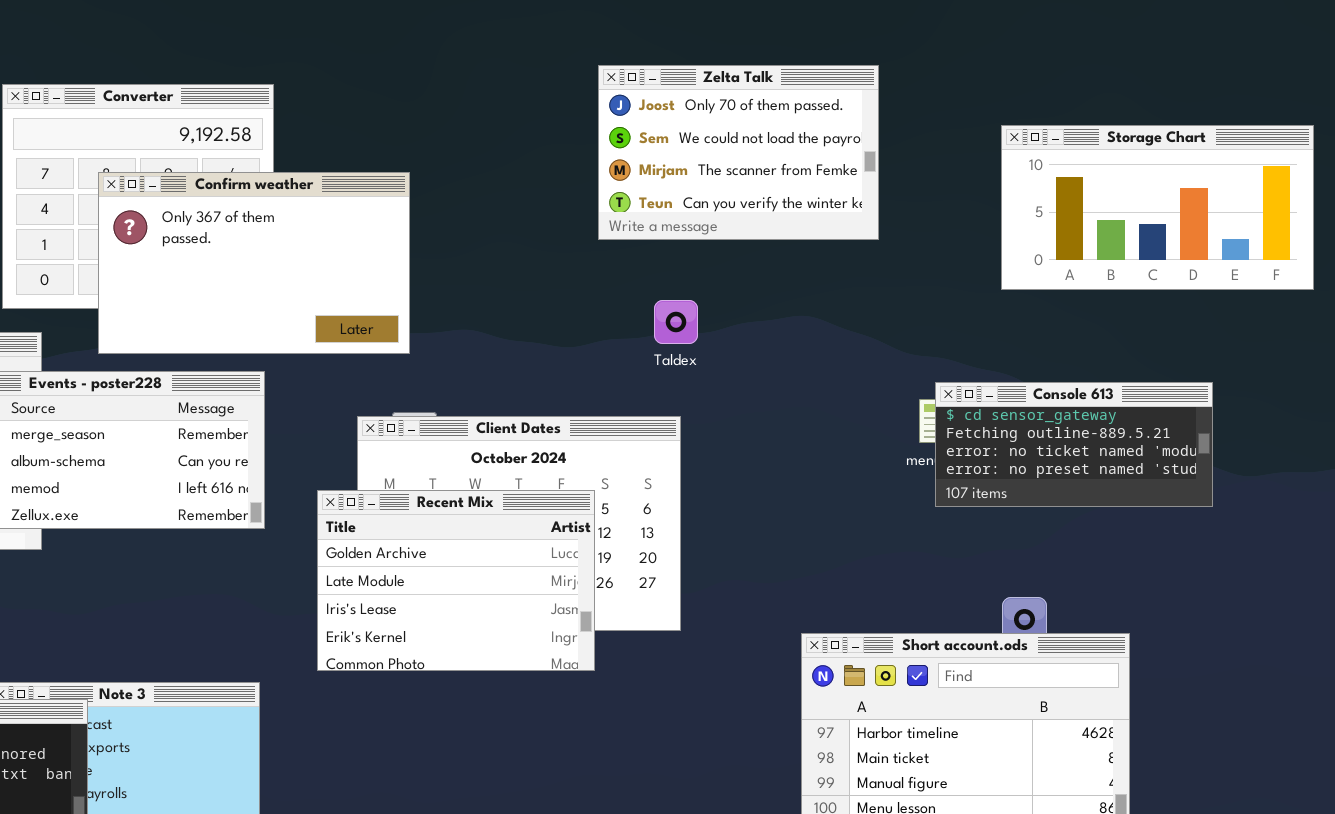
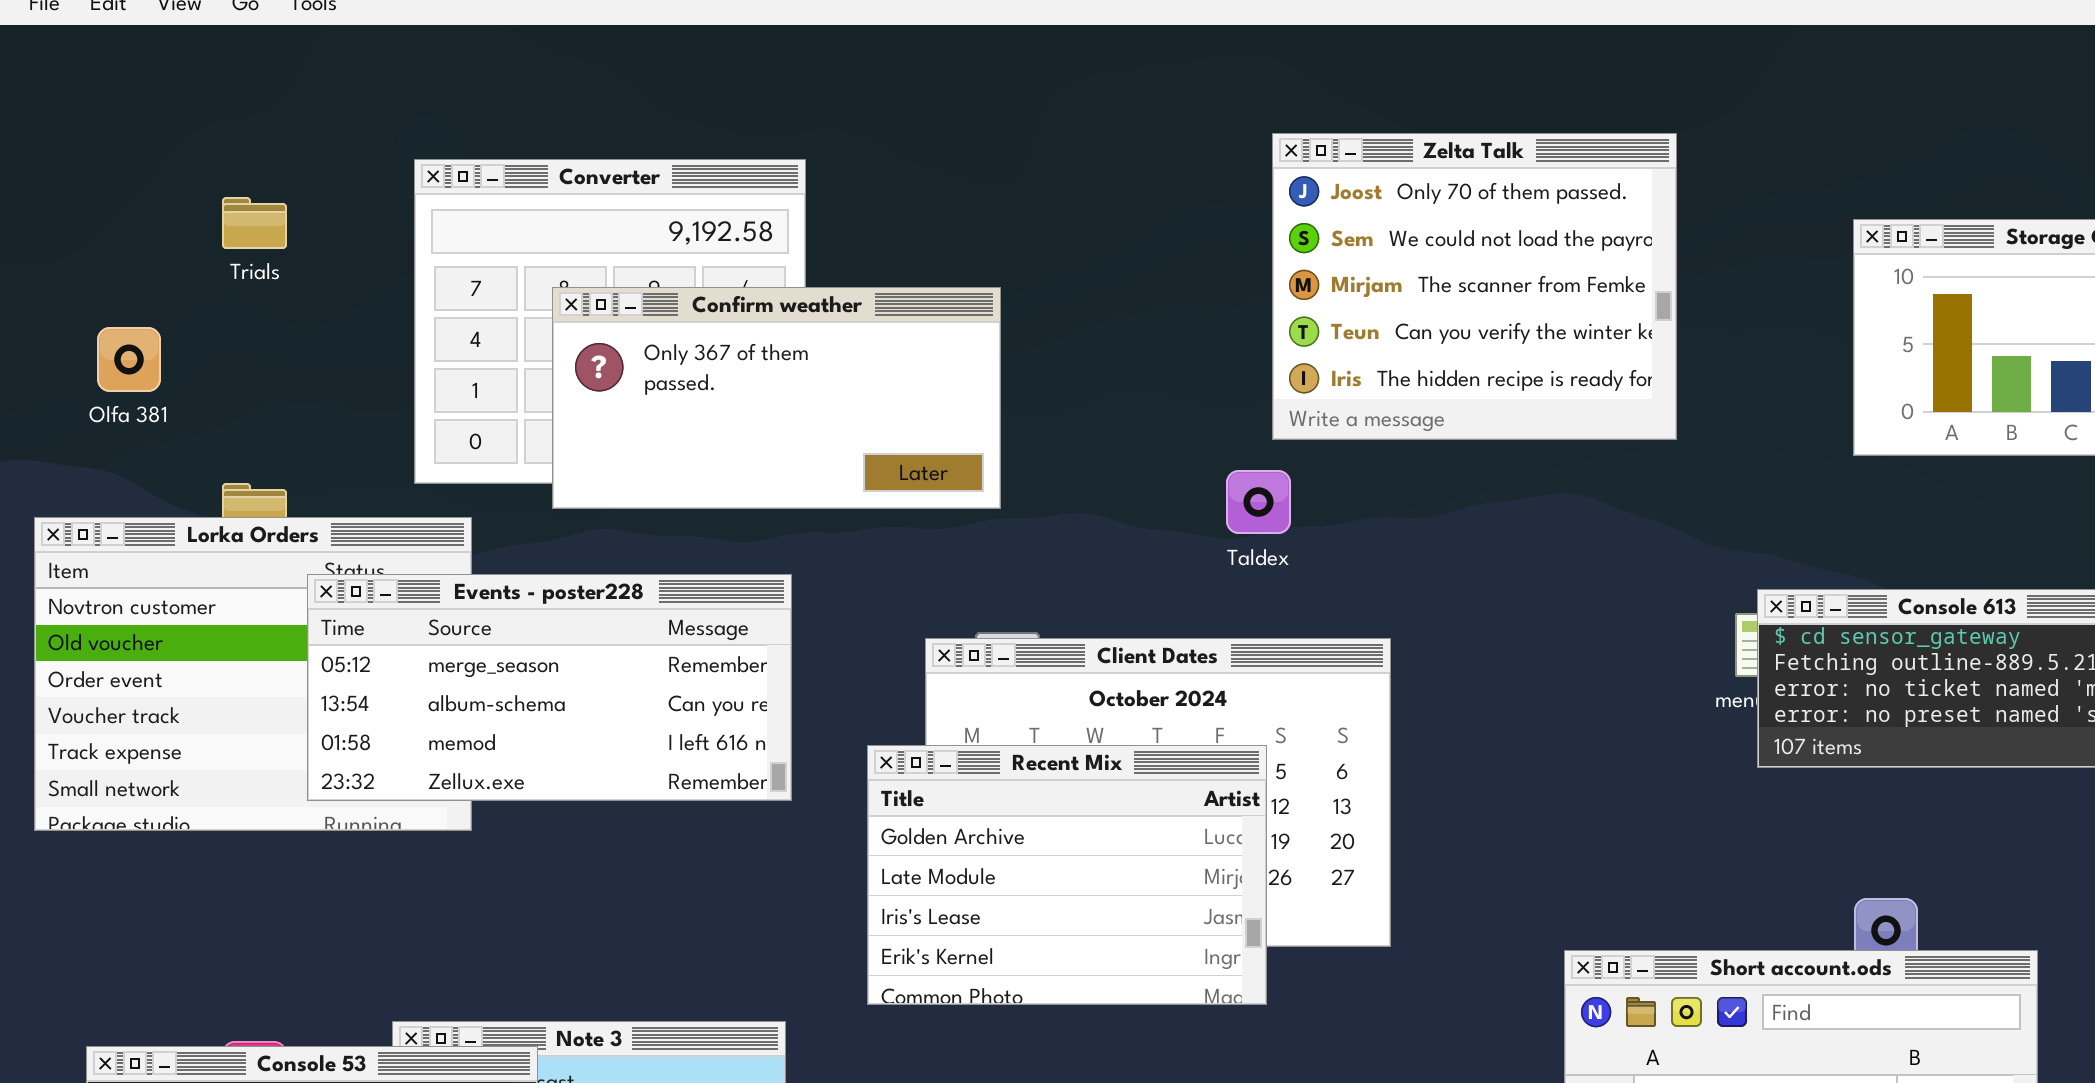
Zelta Talk: [598,65,879,240] -> [1272,133,1677,440], resized
Confirm weather: [98,172,410,354] -> [552,287,1001,509], resized
Taldex: [654,300,698,344] -> [1226,470,1291,534], moved

